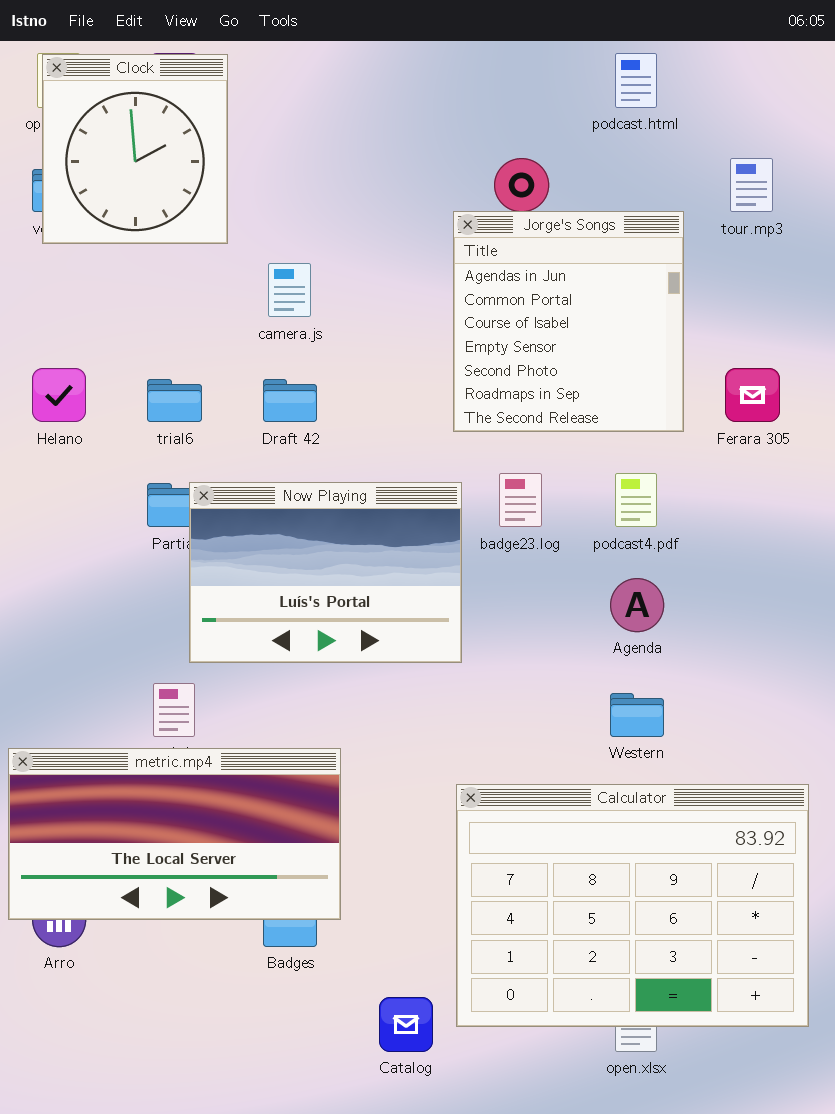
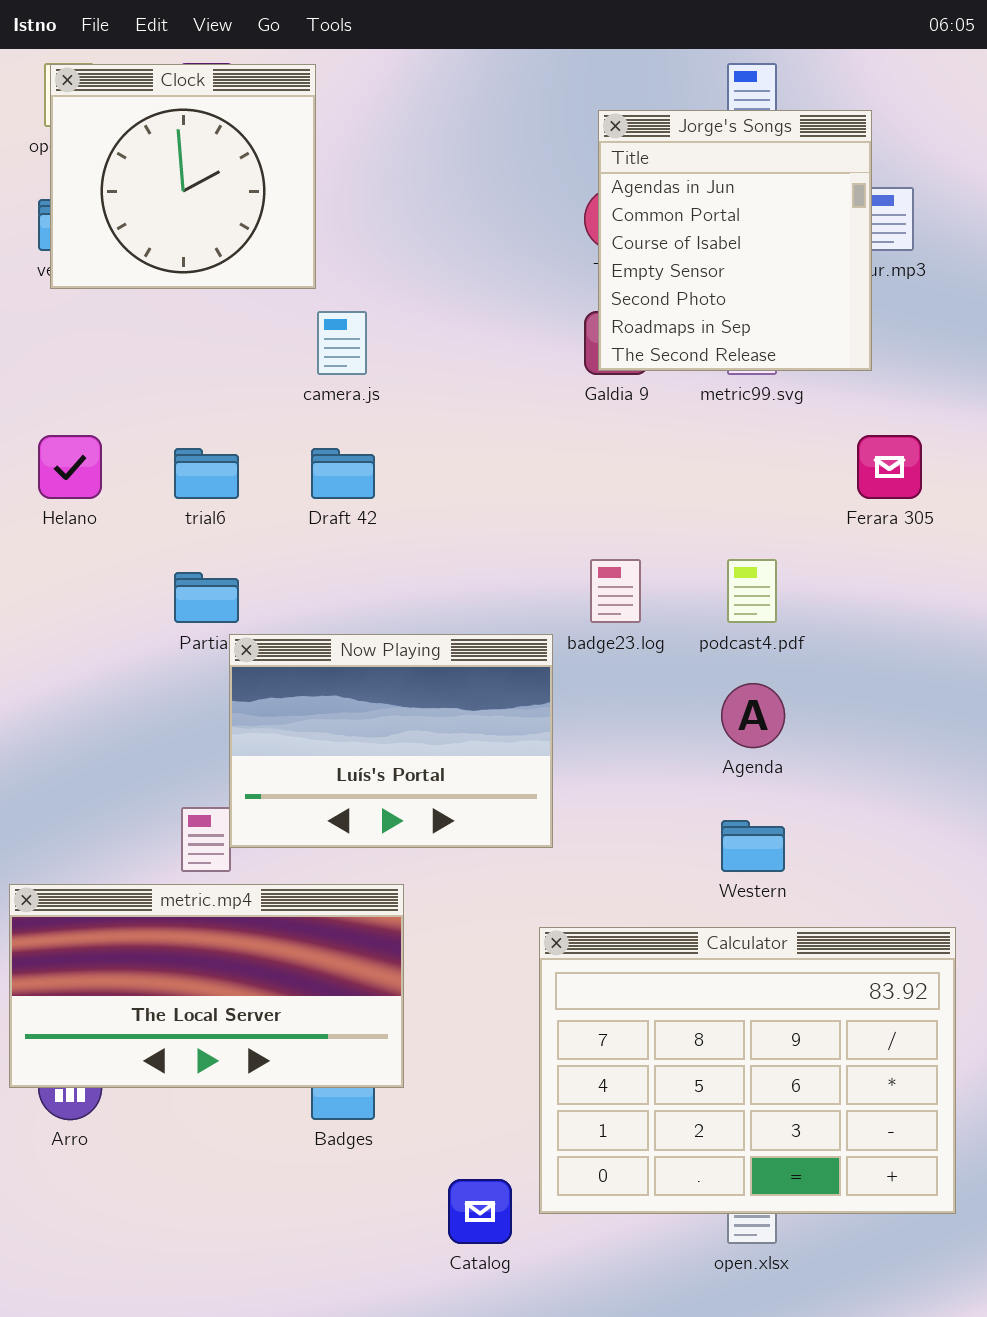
Clock: [42,54,228,244] -> [50,64,316,289], resized
Jorge's Songs: [453,211,684,432] -> [598,110,872,371], moved
Now Playing: [189,482,462,663] -> [229,634,553,848], moved

